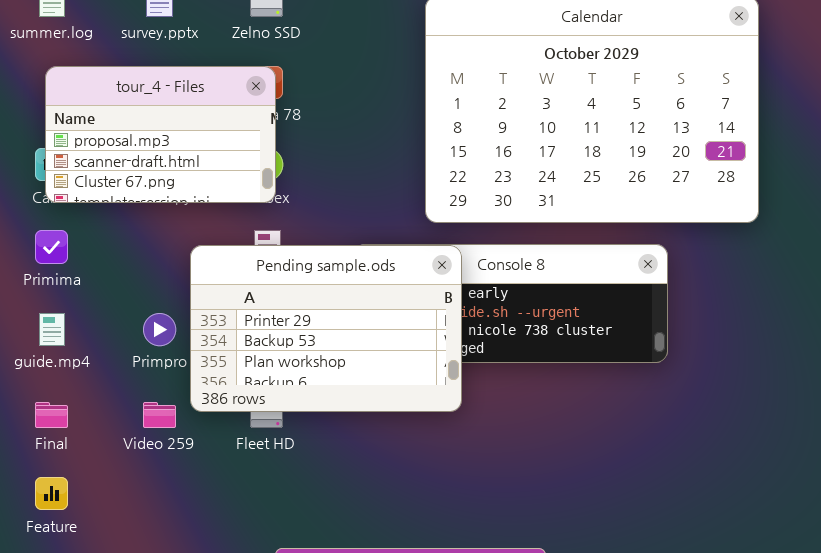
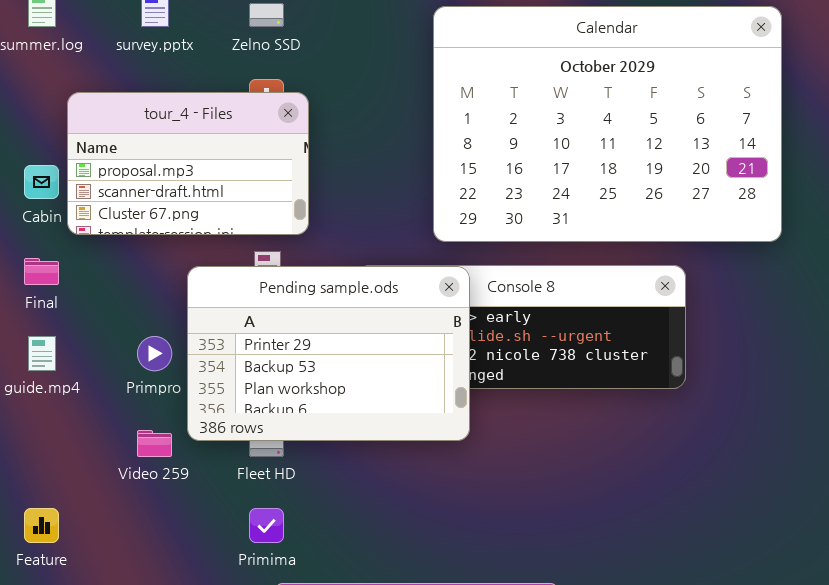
tour_4 - Files: [45,66,276,203] -> [67,92,309,235], moved
Primima: [35,230,68,264] -> [249,508,284,543], moved
Final: [35,402,68,428] -> [24,258,59,285], moved

